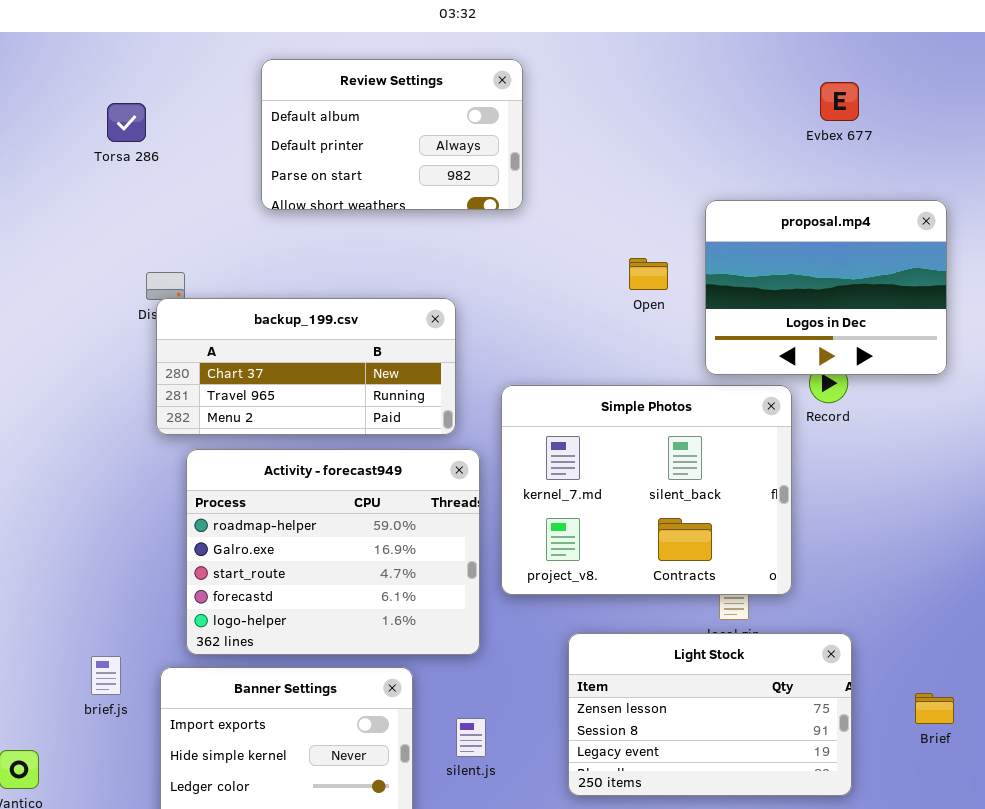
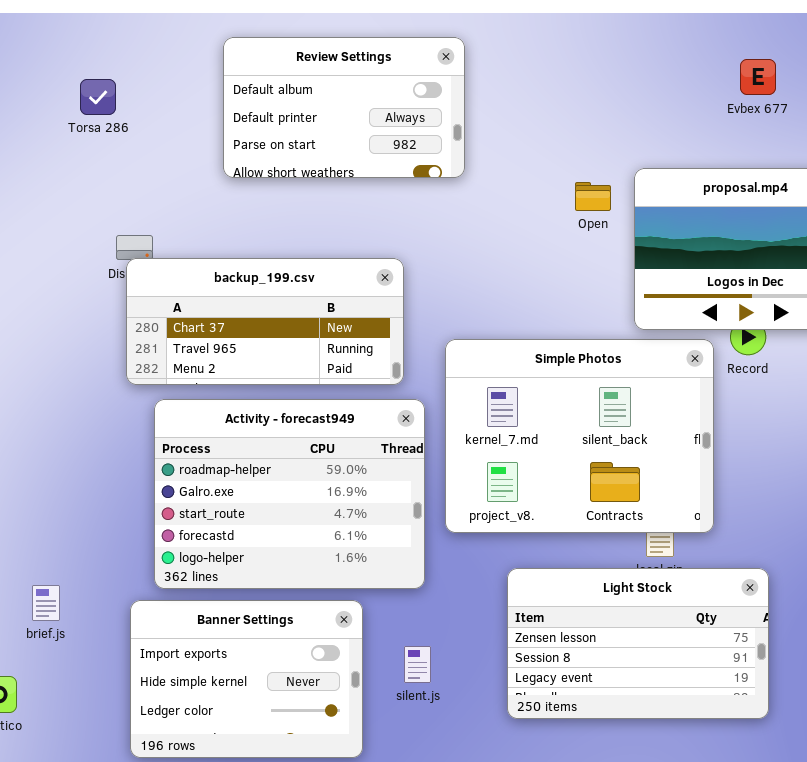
Open: [629,258,668,290] -> [575,182,611,211], moved
brief.js: [91,656,121,695] -> [32,585,60,621], moved

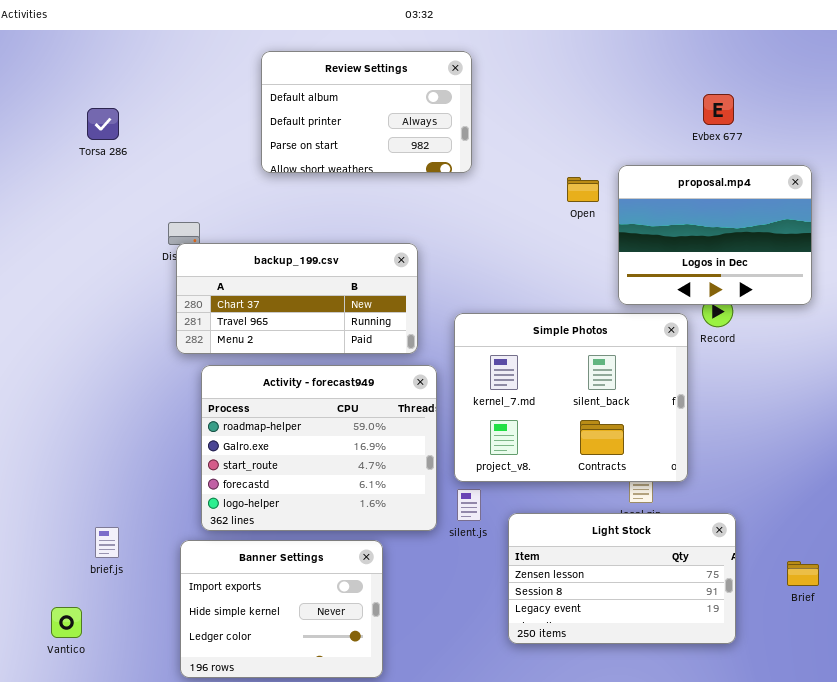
Evbex 677: [740,59,776,95] -> [703,94,734,125], moved
Torsa 286: [80,79,116,115] -> [87,108,119,140], moved
silent.js: [404,646,431,683] -> [457,489,481,521], moved

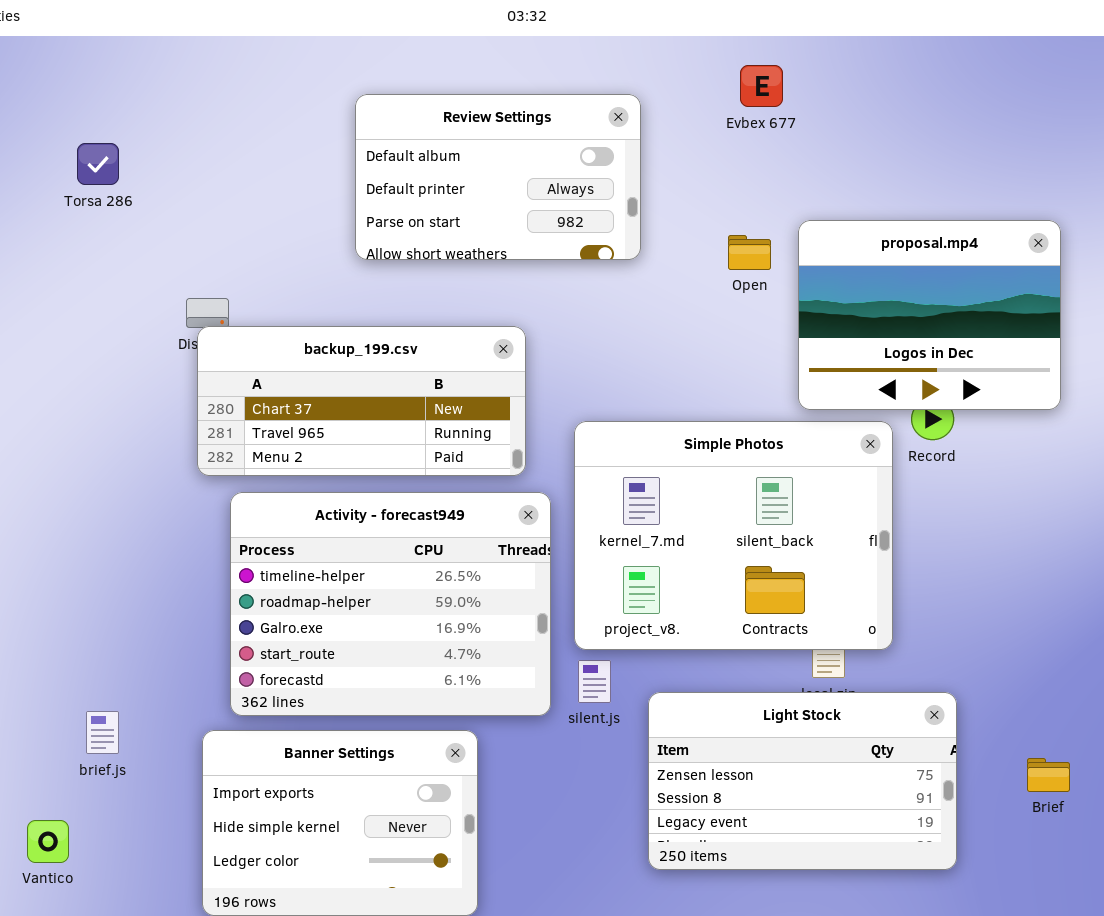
Review Settings: [261,51,472,173] -> [355,94,641,260], moved
Evbex 677: [703,94,734,125] -> [740,65,783,107], moved
Activity - forecast949: [201,365,437,531] -> [230,492,551,716], scrolled up 1 row

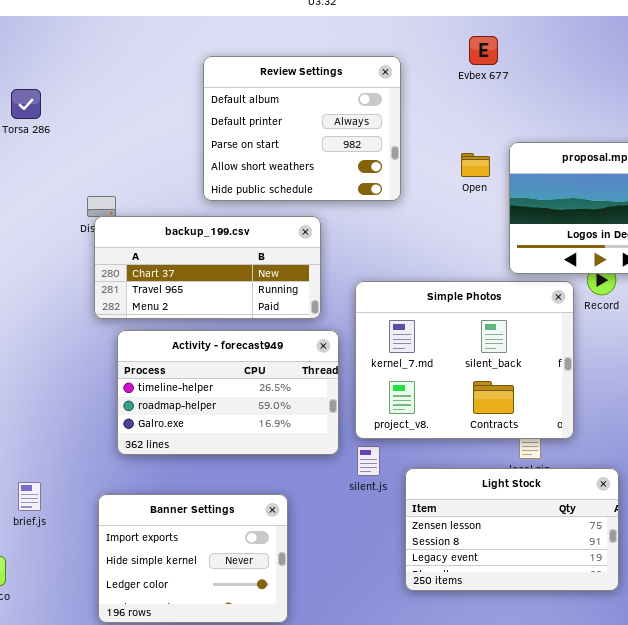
Review Settings: [355,94,641,260] -> [203,56,401,201], resized
Activity - forecast949: [230,492,551,716] -> [117,330,339,455], resized

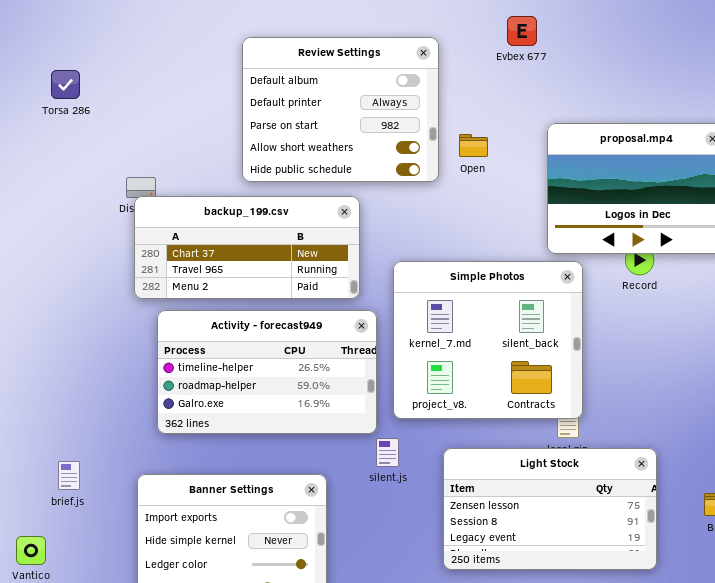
Open: [461,153,490,177] -> [459,134,488,157], moved
Simple Photos: [355,281,574,439] -> [393,261,583,419], resized
silent.js: [357,446,380,476] -> [376,438,399,467], moved

